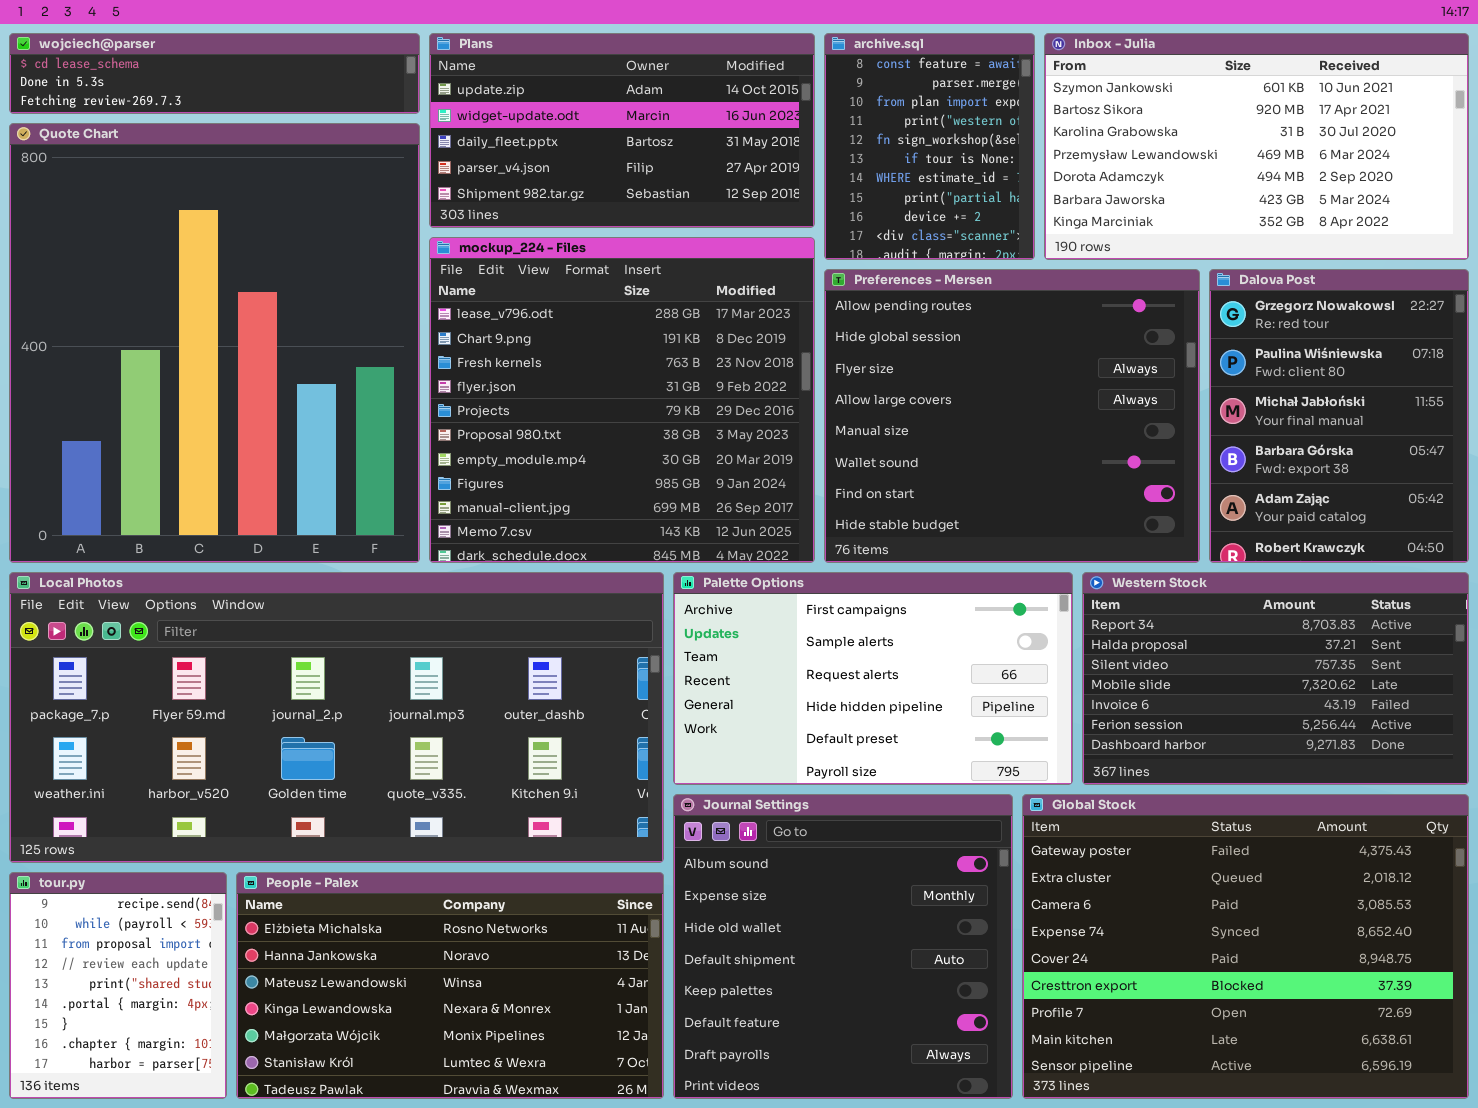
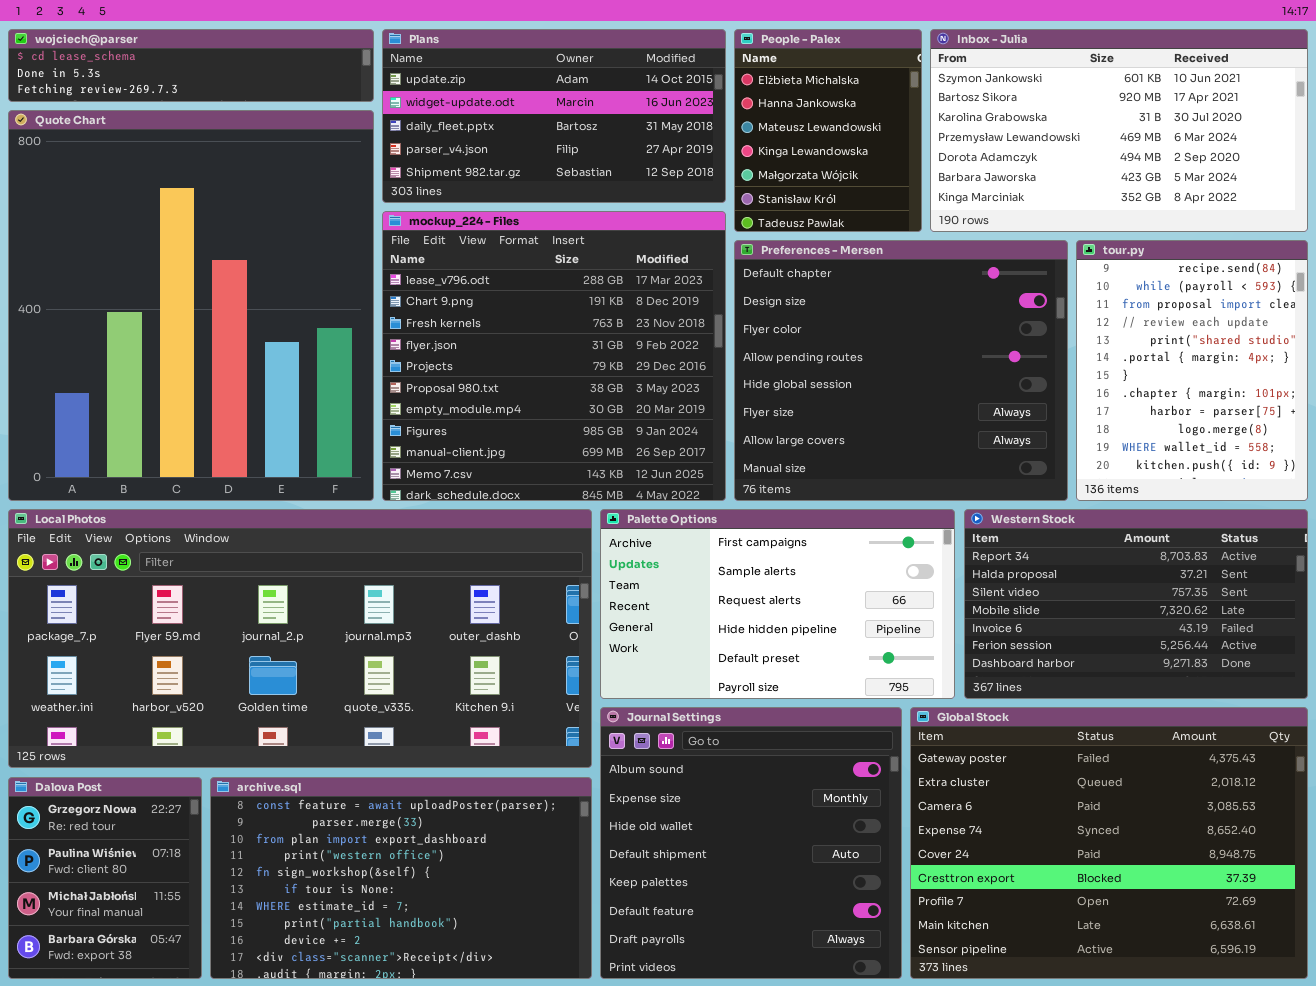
archive.sql: [824,33,1035,260] -> [210,777,592,979], moved, resized
Preferences - Mersen: [824,269,1200,563] -> [734,240,1068,501], scrolled up 3 rows
Dalova Post: [1209,269,1469,563] -> [8,777,202,979], moved, resized
tour.py: [9,872,227,1099] -> [1076,240,1308,501], moved, resized
People - Palex: [236,872,664,1099] -> [734,29,922,232], moved, resized

